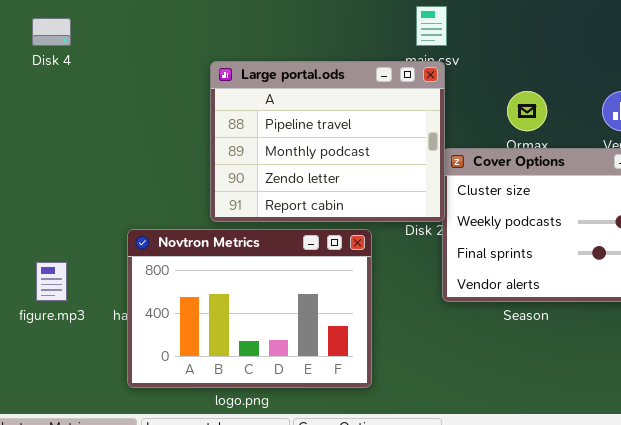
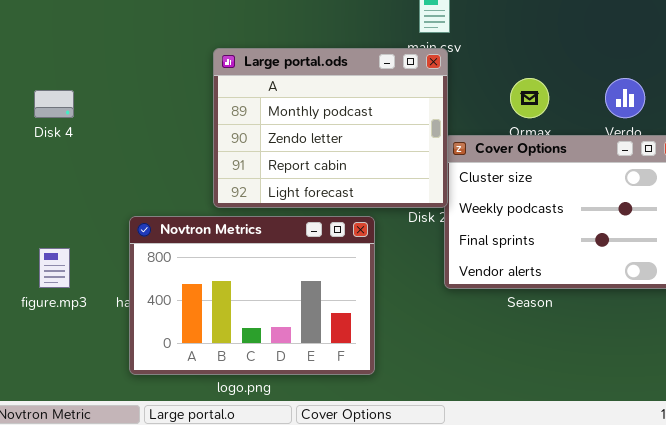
Disk 4: [32,18,71,46] -> [34,90,74,118], moved
Large portal.ods: [210,61,445,222] -> [213,48,448,208], scrolled down 1 row

